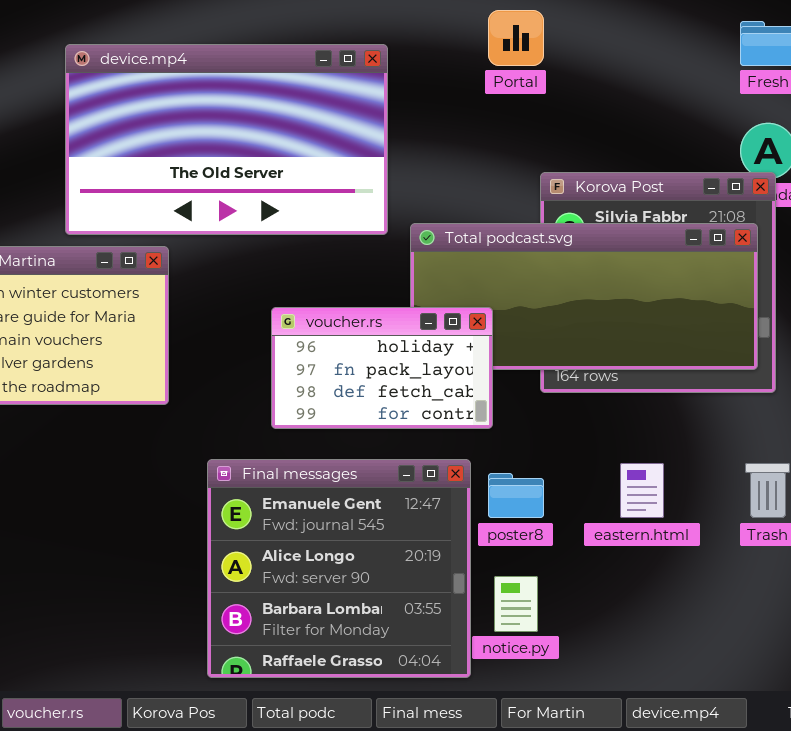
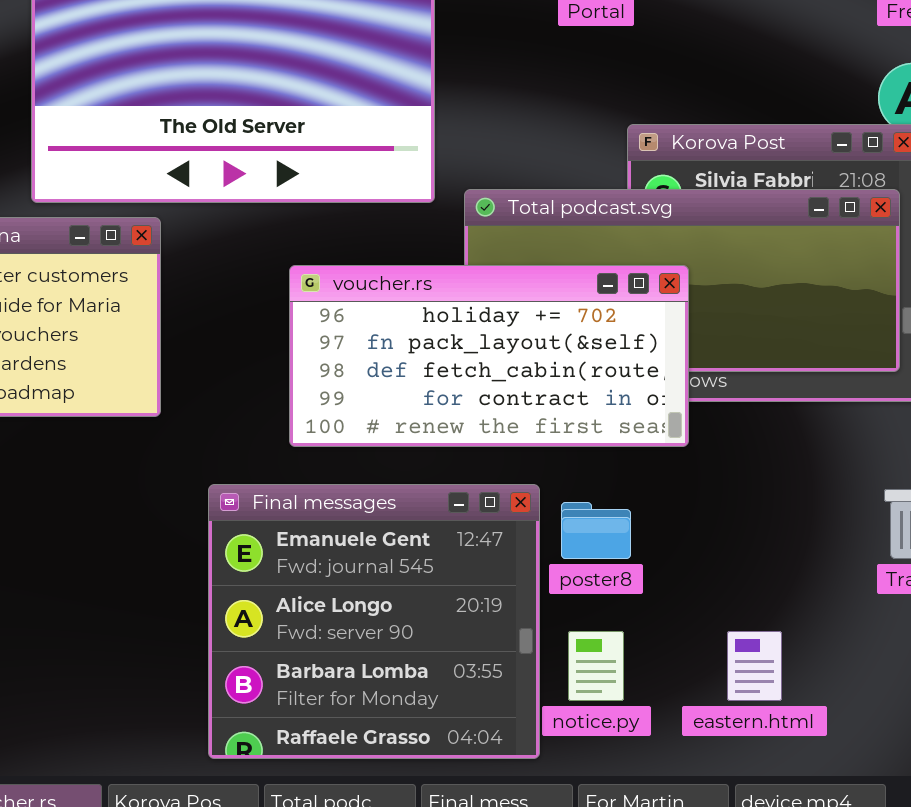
voucher.rs: [271,307,493,429] -> [289,265,689,447], resized
eastern.html: [620,463,664,518] -> [727,631,782,701], moved

